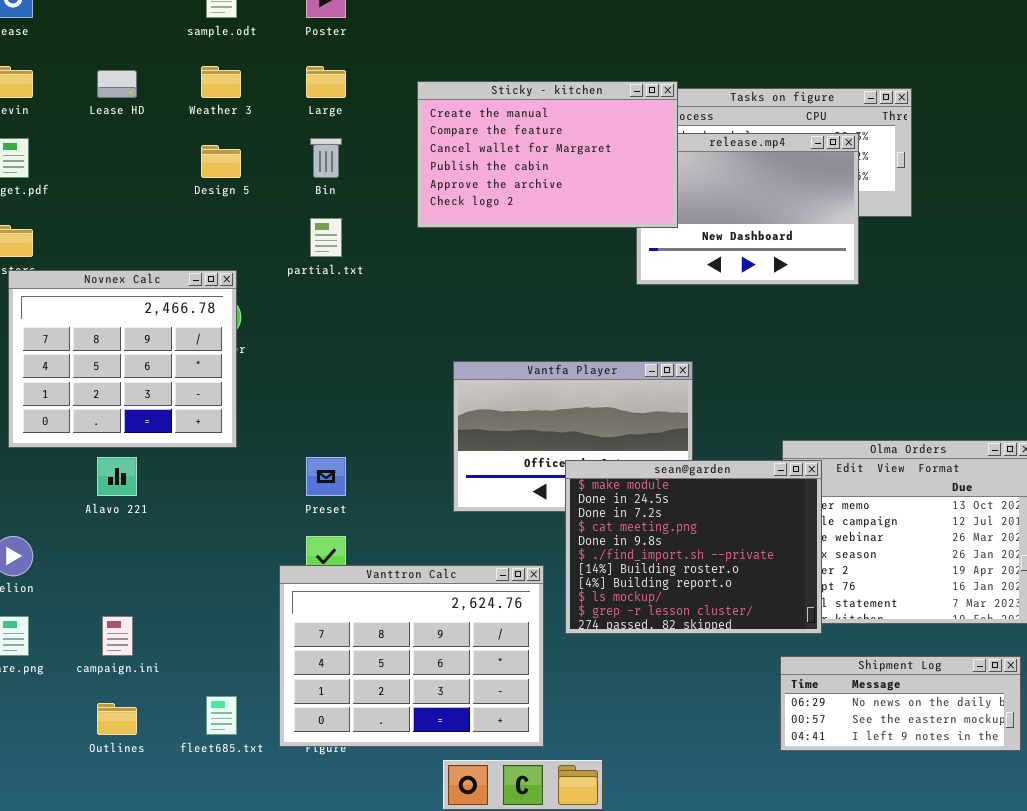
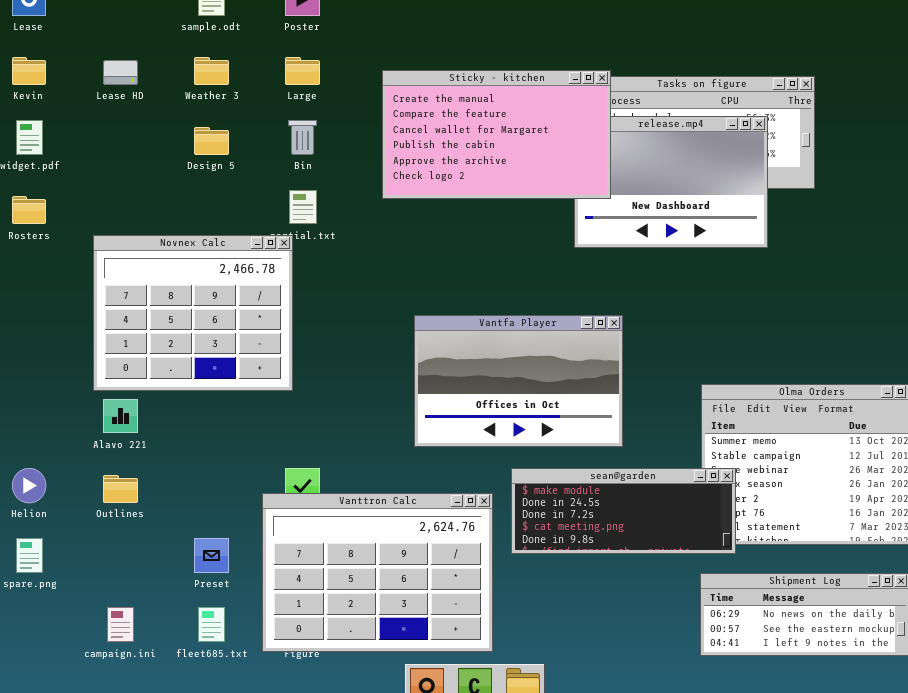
Novnex Calc: [8,270,237,448] -> [93,235,293,391], moved
Preset: [306,457,346,496] -> [194,538,229,573], moved
sean@garden: [565,460,822,634] -> [511,468,736,554], resized
campaign.ini: [102,616,133,656] -> [107,607,134,642], moved
Outlines: [97,703,137,735] -> [103,475,138,503], moved

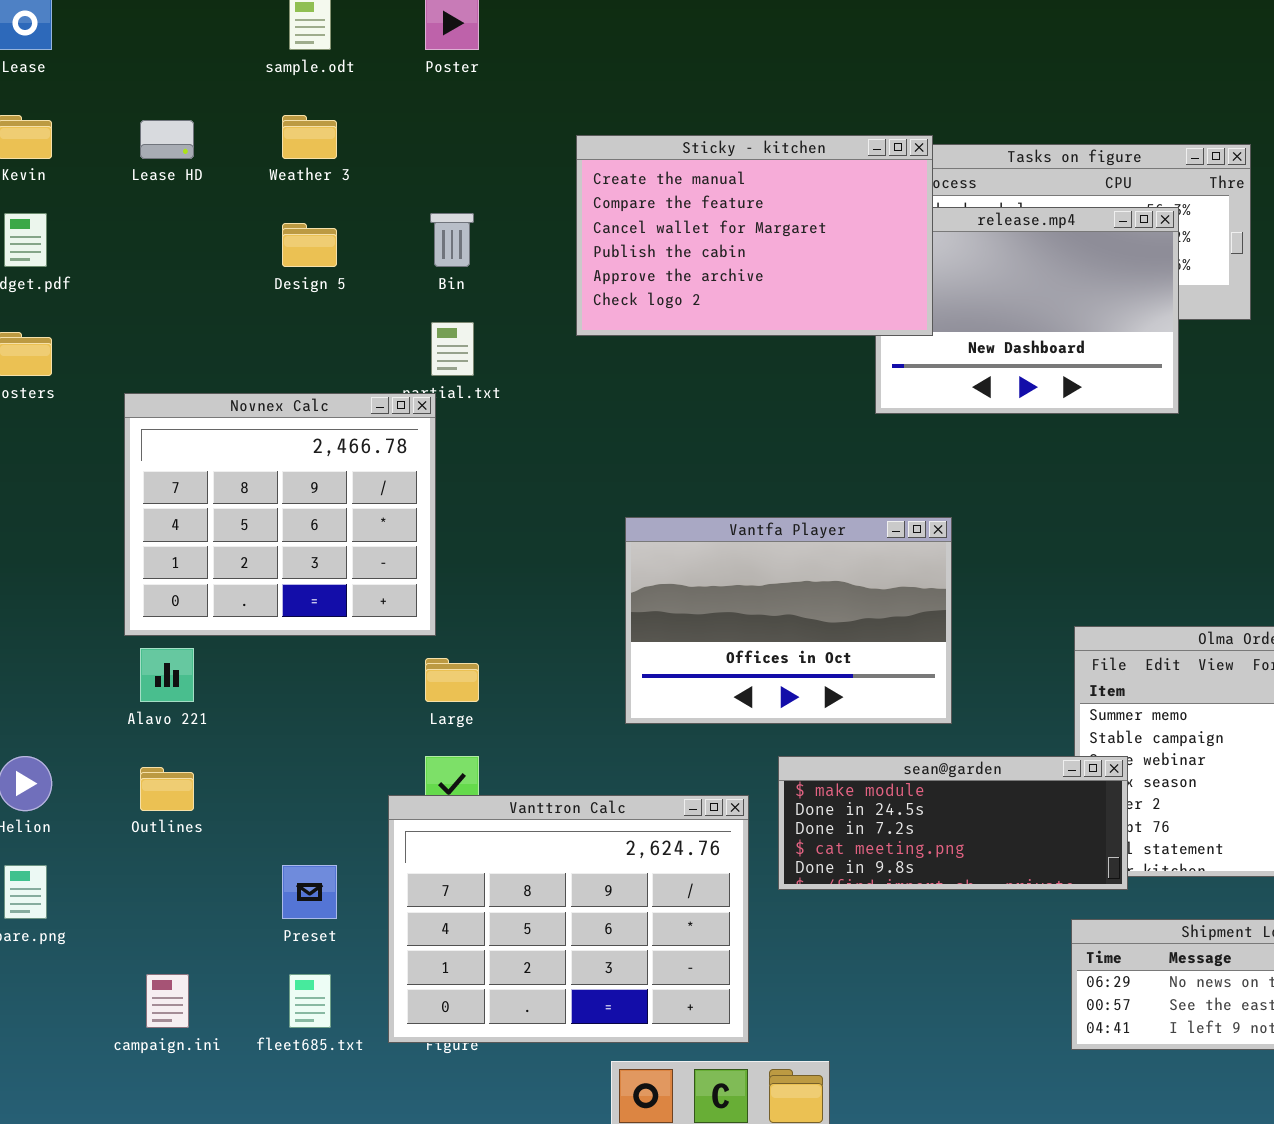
Large: [285,57,320,85] -> [425,658,479,702], moved

